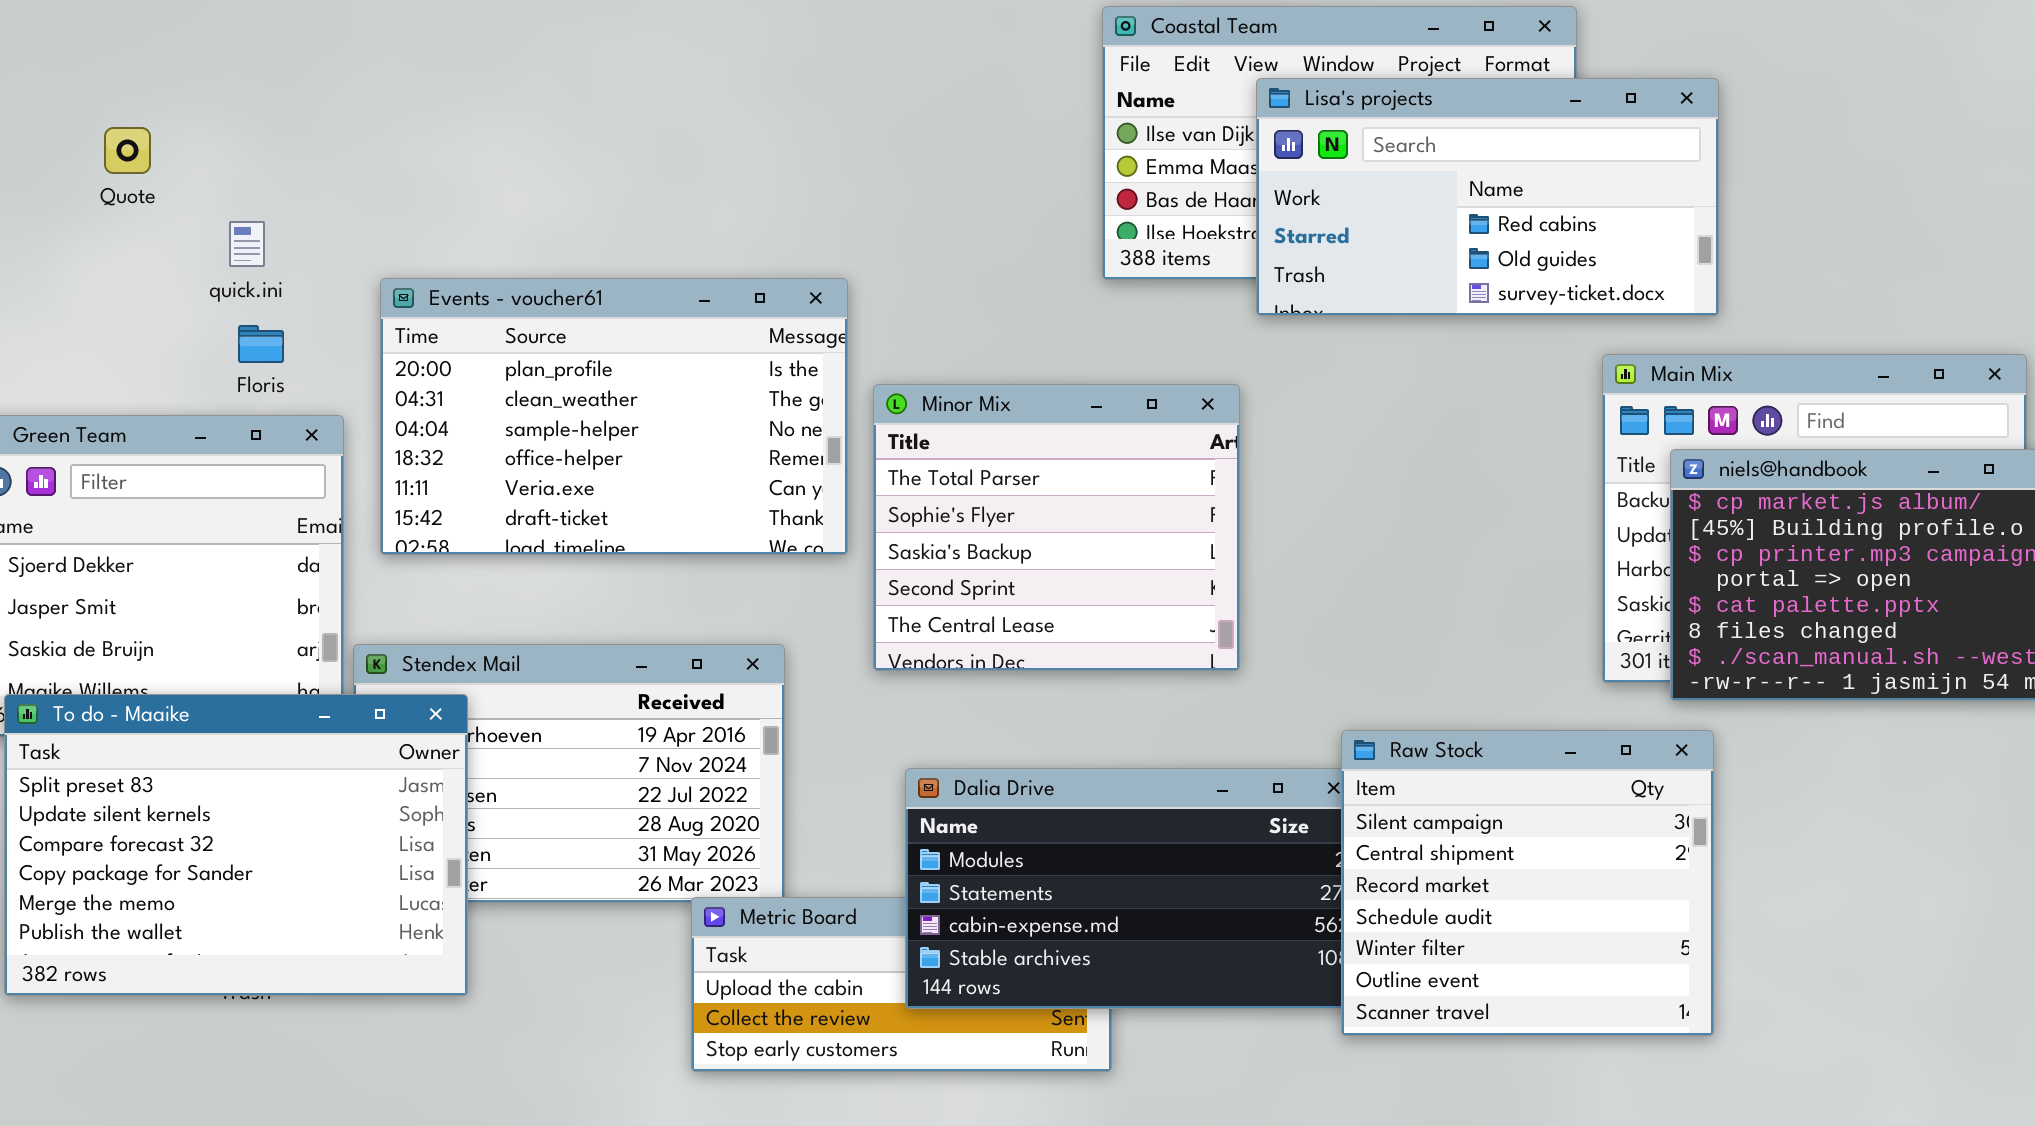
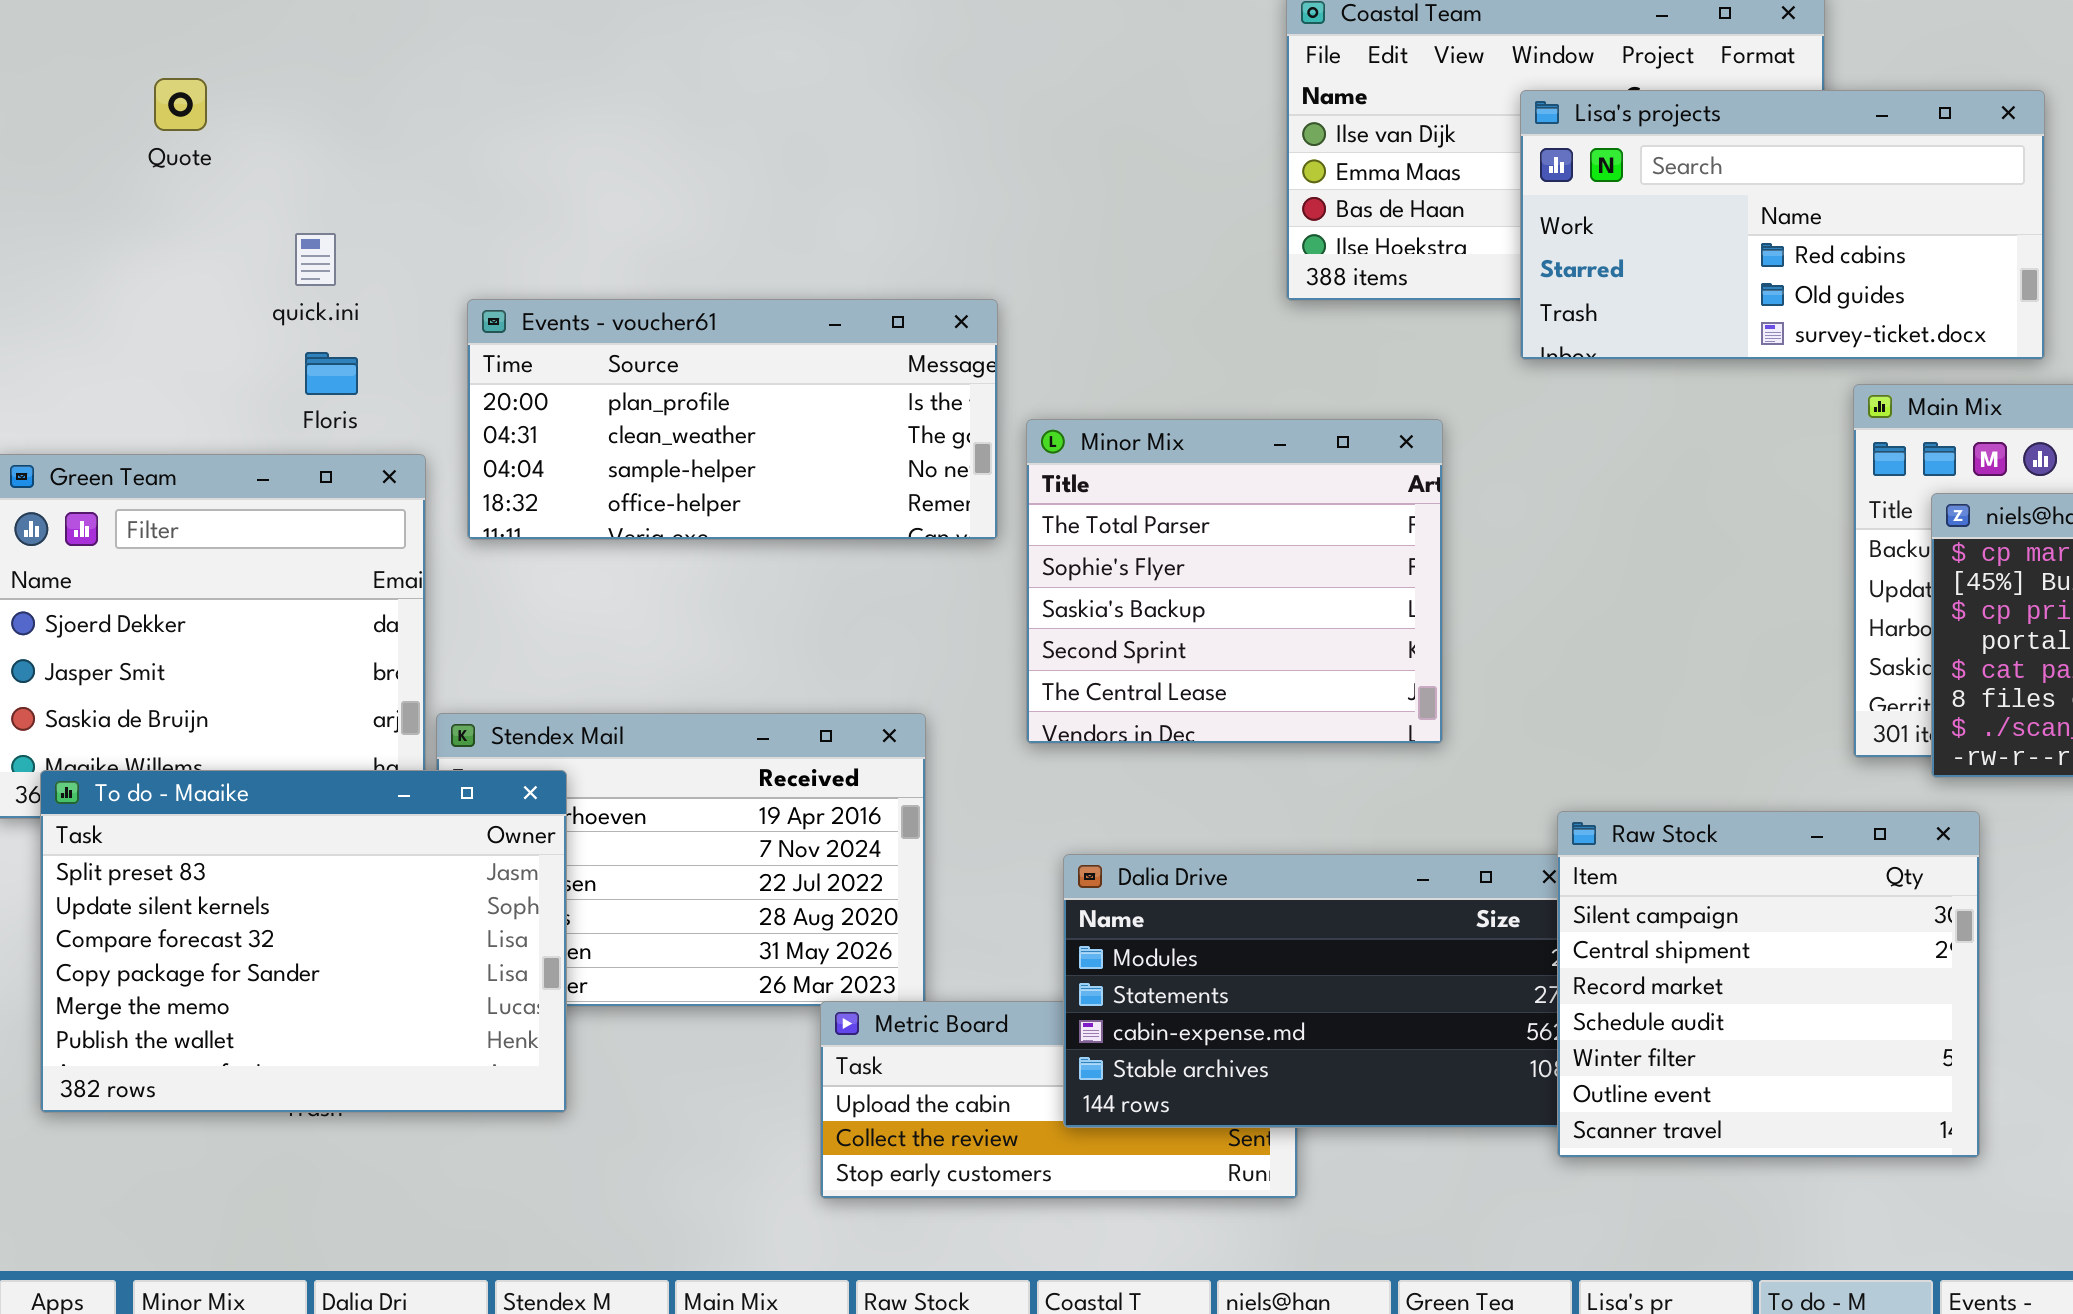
Lisa's projects: [1256,78,1719,316] -> [1520,90,2045,360], moved
Quote: [104,127,151,174] -> [154,78,207,131], moved
Events - voucher61: [380,278,848,555] -> [467,299,998,540], resized

